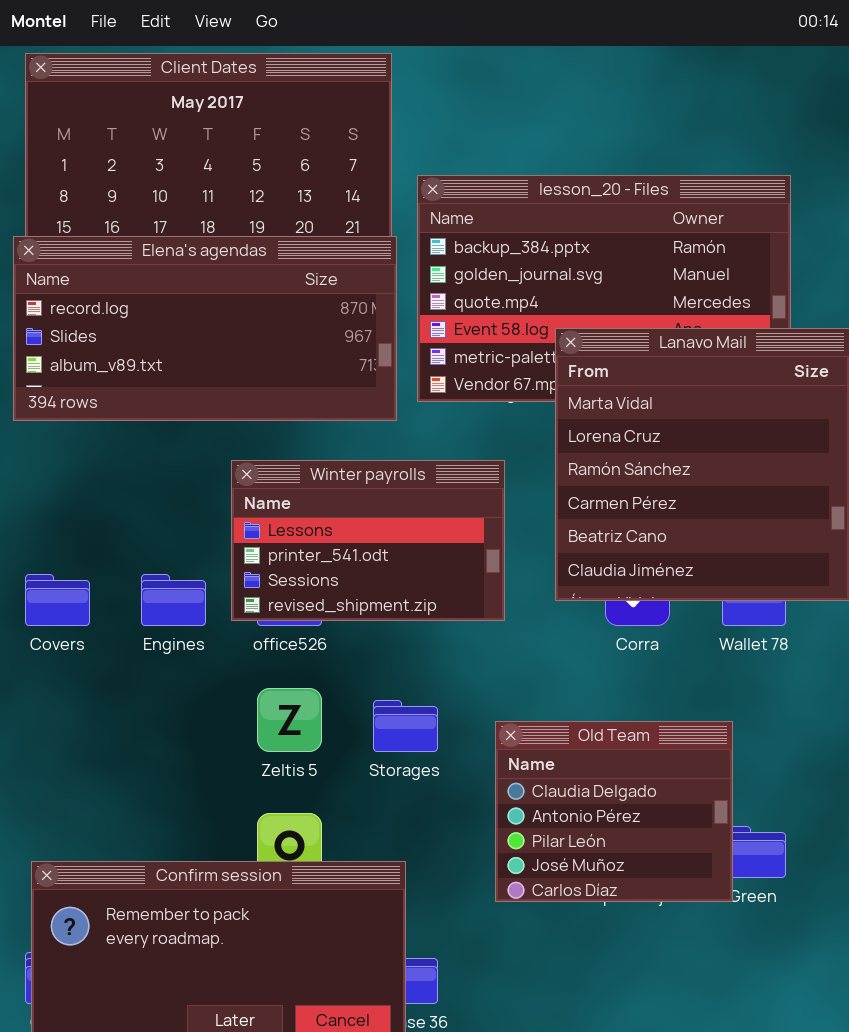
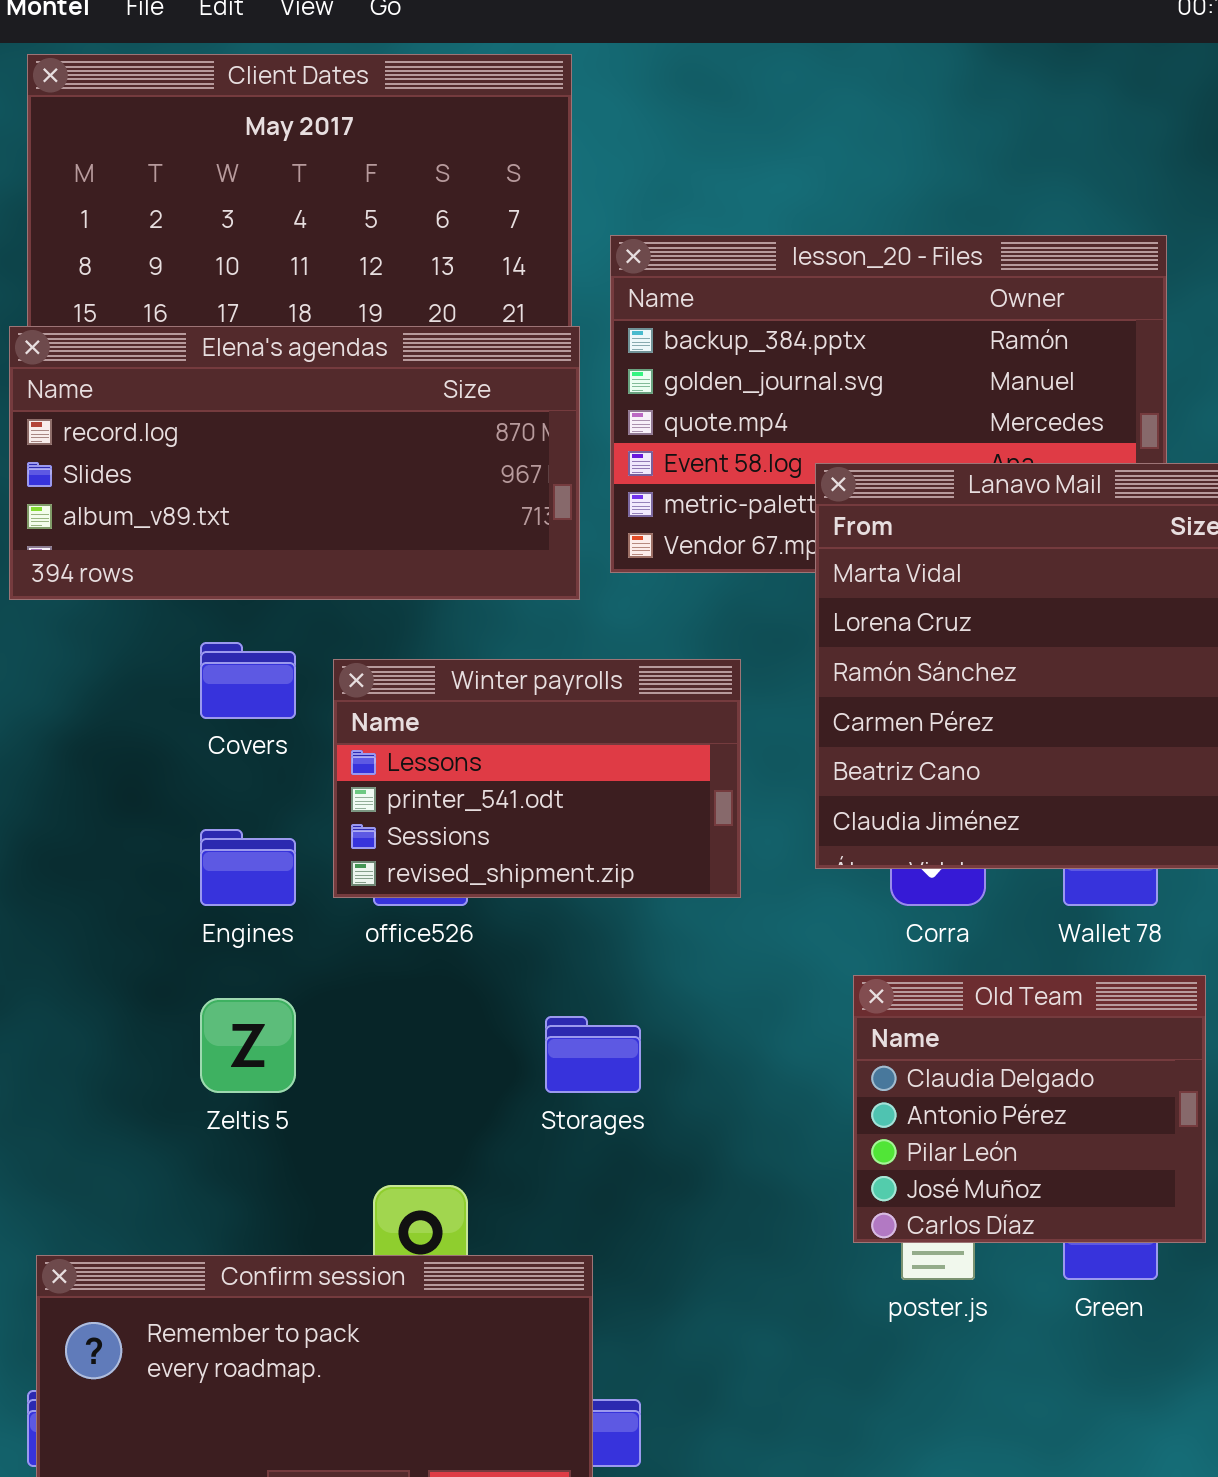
Covers: [25,574,90,626] -> [200,642,296,719], moved
Zeltis 5: [257,688,322,752] -> [200,998,296,1093], moved
Old Team: [495,721,733,902] -> [853,975,1206,1243], moved

